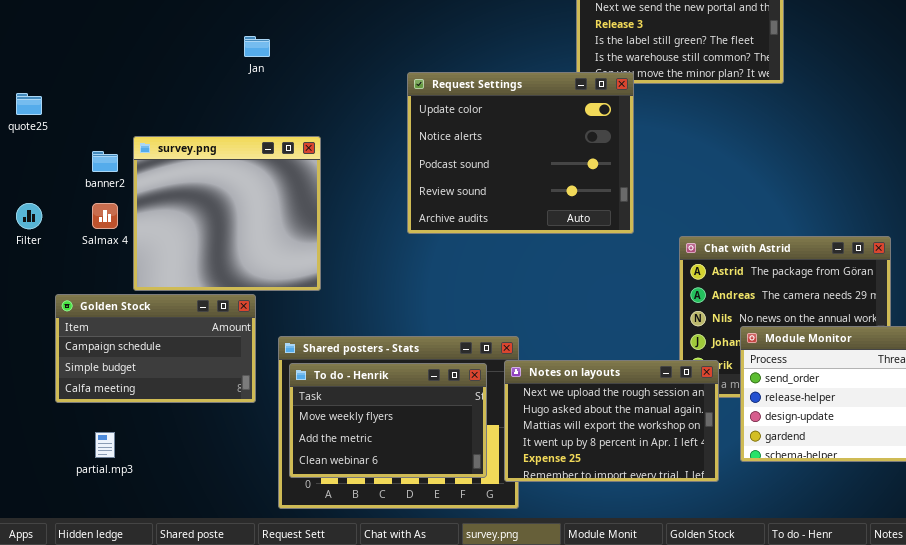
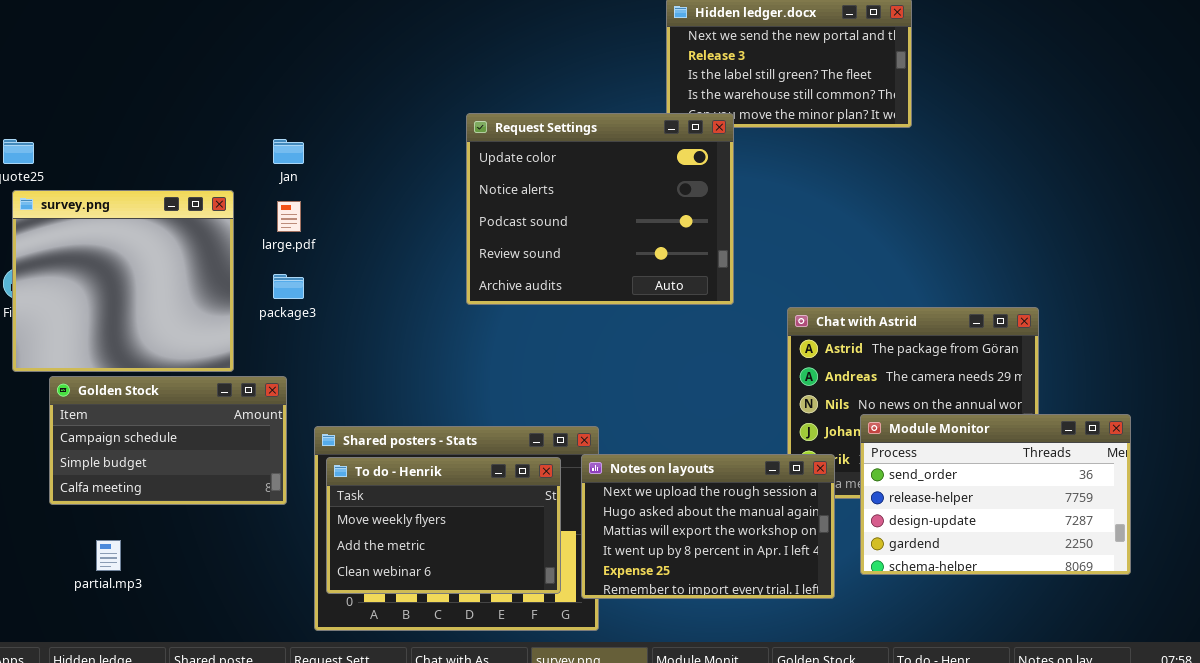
Jan: [244,36,270,57] -> [273,139,304,164], moved
survey.png: [133,136,321,291] -> [12,190,234,372], moved

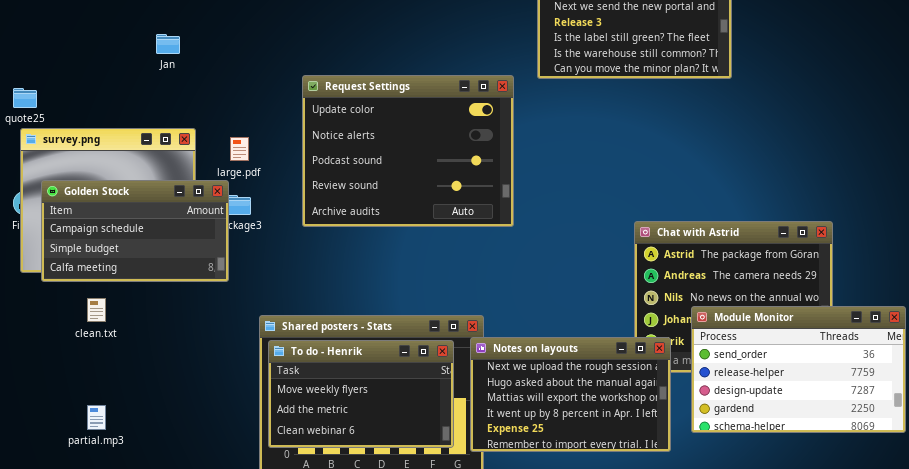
Request Settings: [466,113,734,305] -> [302,75,514,227], moved
Jan: [273,139,304,164] -> [156,34,180,54], moved
Golden Stock: [49,376,287,505] -> [41,180,229,282], moved

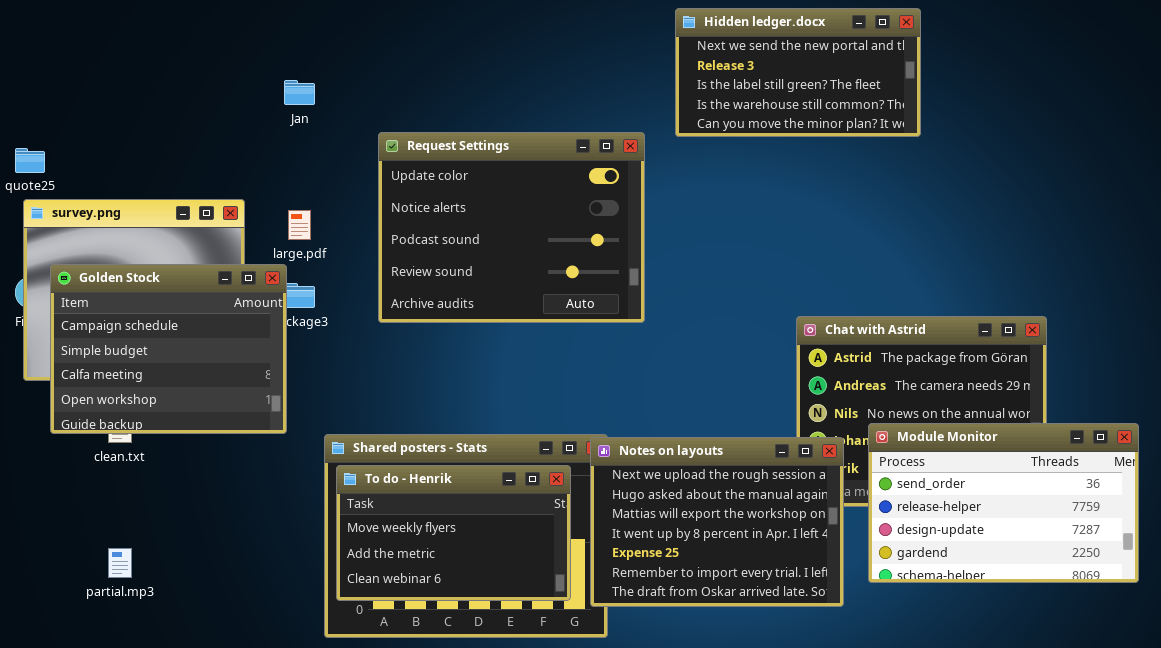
Jan: [156,34,180,54] -> [284,80,315,105], moved
Golden Stock: [41,180,229,282] -> [50,264,287,434], resized
Notes on layouts: [470,337,671,452] -> [590,437,844,607], resized

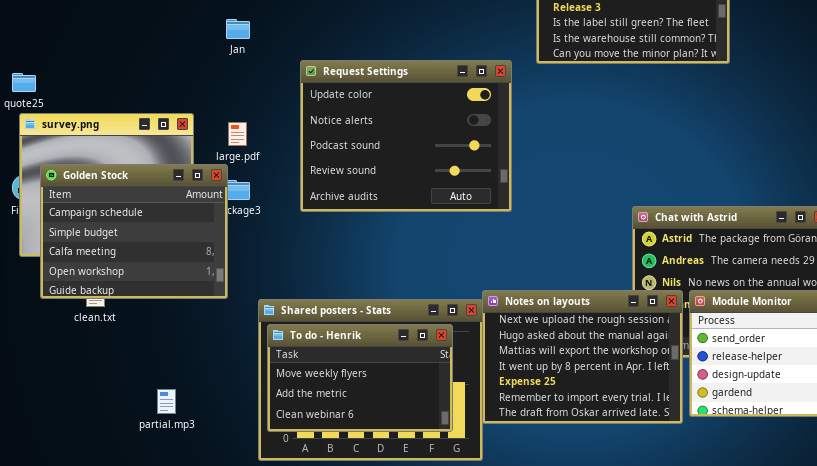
Notes on layouts: [590,437,844,607] -> [482,290,683,424], moved
partial.mp3: [108,548,132,578] -> [157,389,176,414], moved

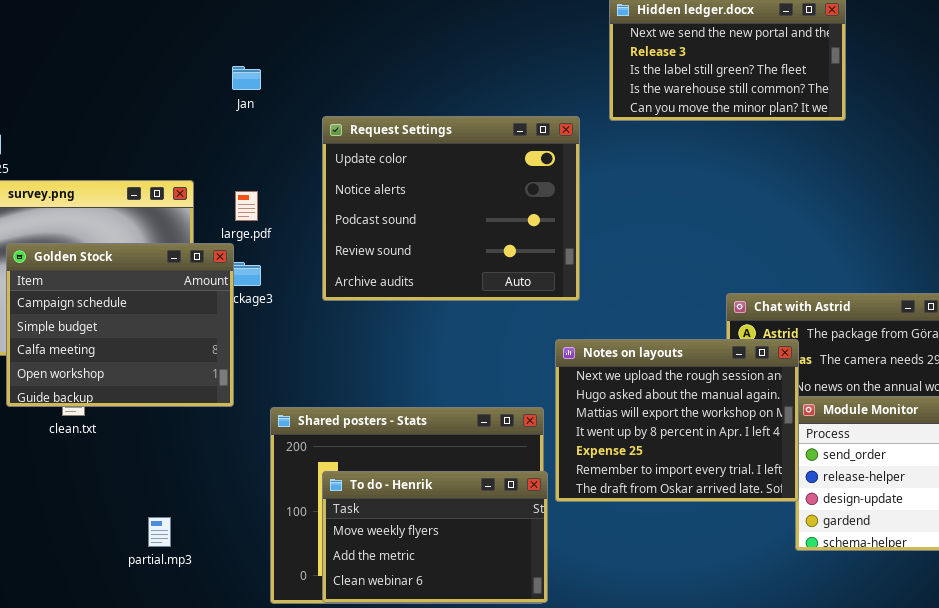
Notes on layouts: [482,290,683,424] -> [555,339,799,502], moved
To do - Henrik: [267,324,453,432] -> [322,471,548,603], moved

